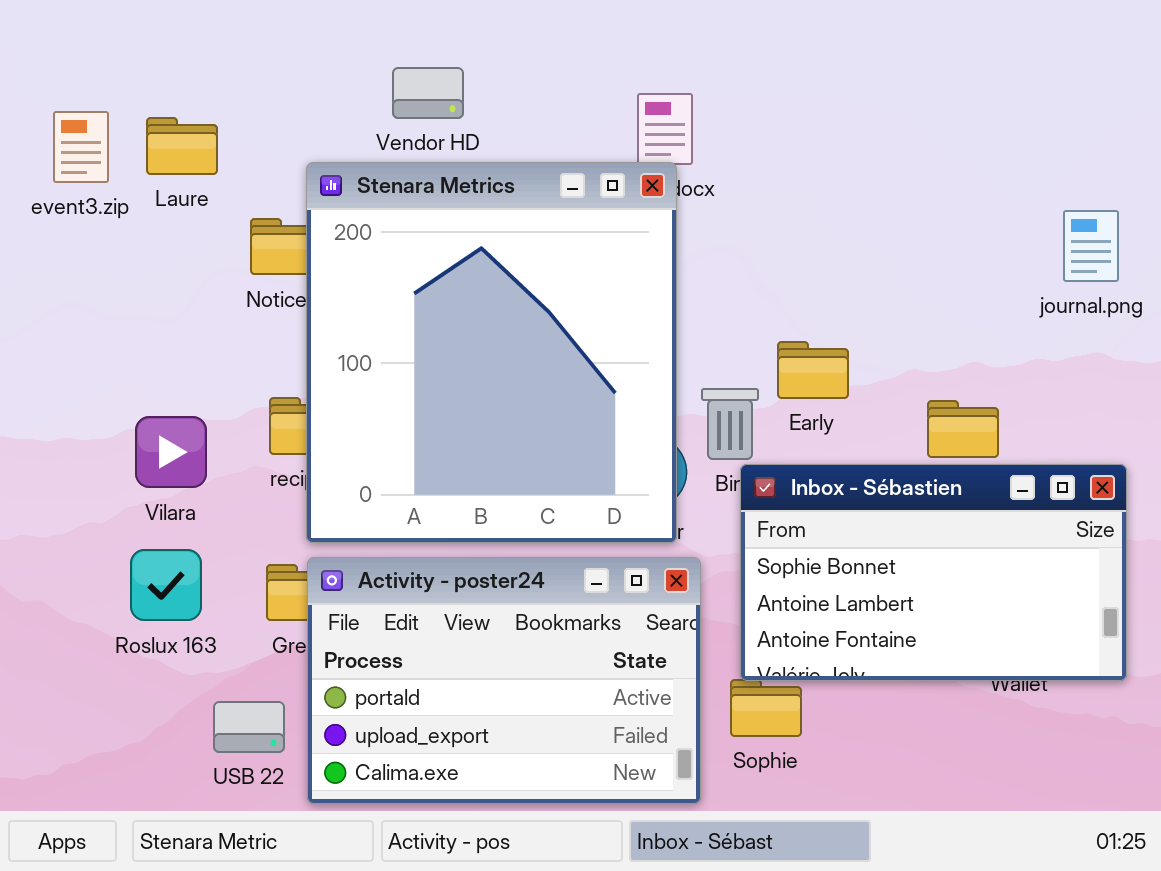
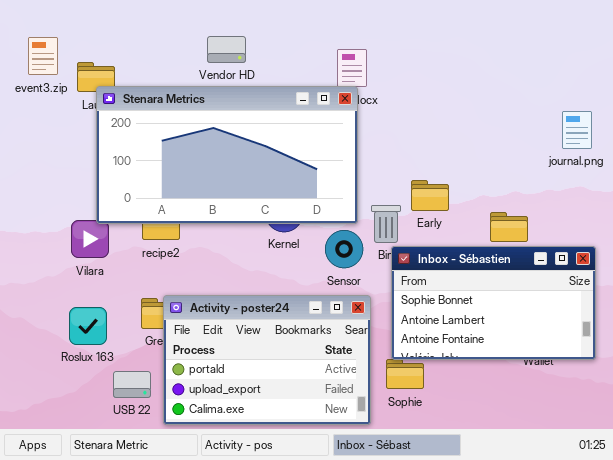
event3.zip: [53,111,109,183] -> [28,37,58,75], moved
Stenara Metrics: [306,162,677,543] -> [96,86,358,224], resized
Roslux 163: [130,549,202,621] -> [69,307,107,345], moved

